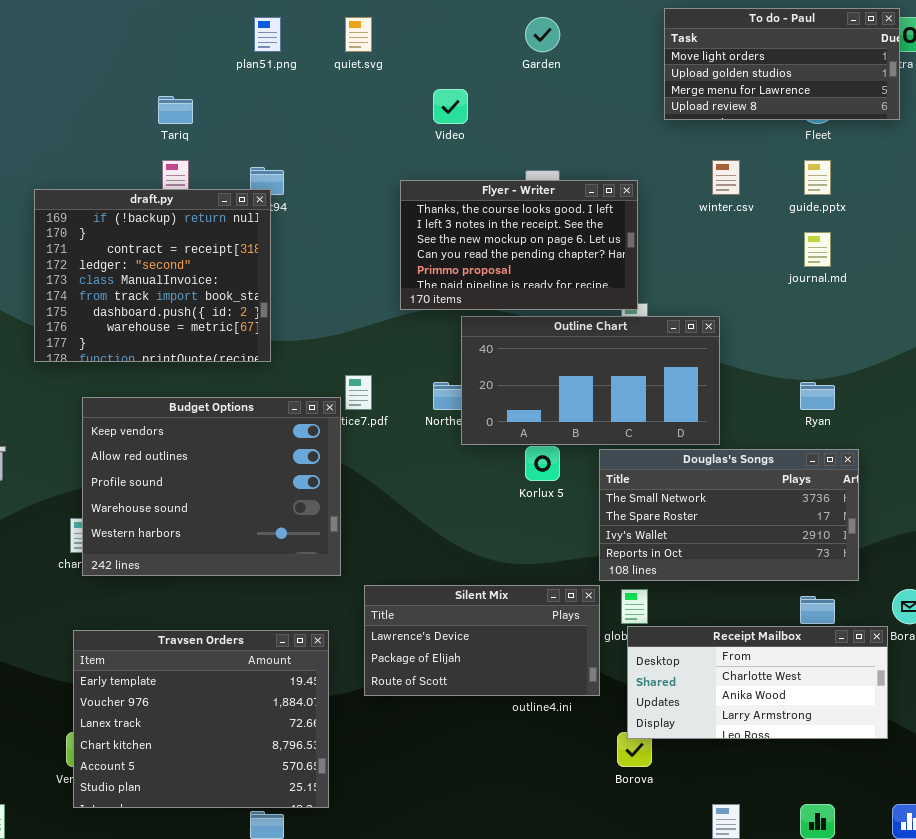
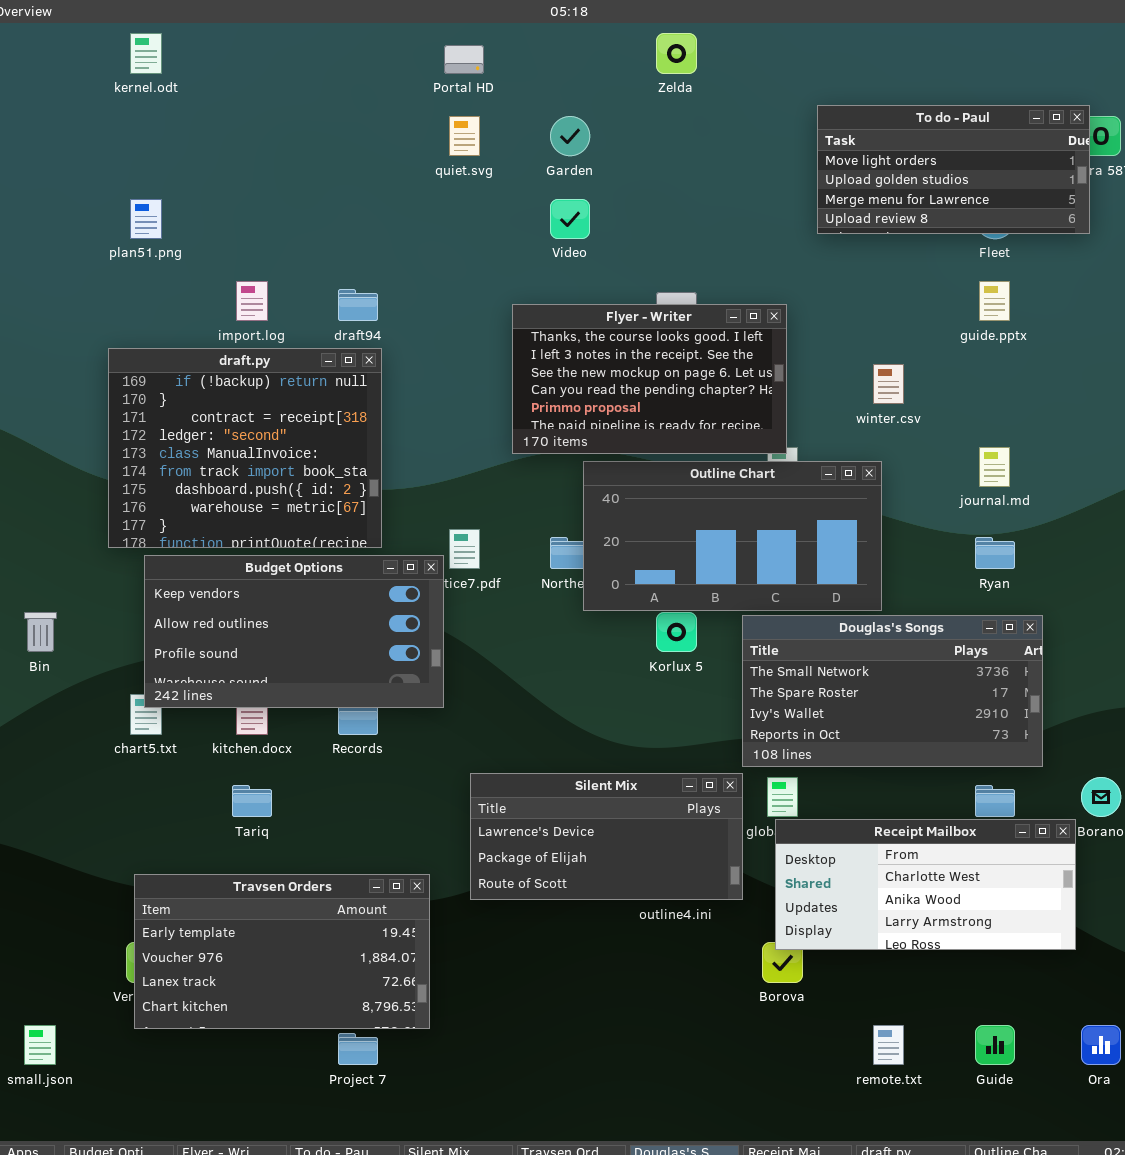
plan51.png: [254,17,281,52] -> [130,199,162,239], moved
Garden: [525,17,560,52] -> [550,116,590,156], moved
Tariq: [158,96,193,124] -> [232,785,272,817], moved
winter.csv: [712,160,740,195] -> [873,364,904,404], moved
draft.py: [34,189,271,362] -> [108,348,382,548], moved
journal.md: [804,232,831,267] -> [979,447,1010,487], moved
Budget Options: [82,397,341,576] -> [144,555,444,708], resized
Travsen Orders: [73,630,329,808] -> [134,874,430,1029], resized

